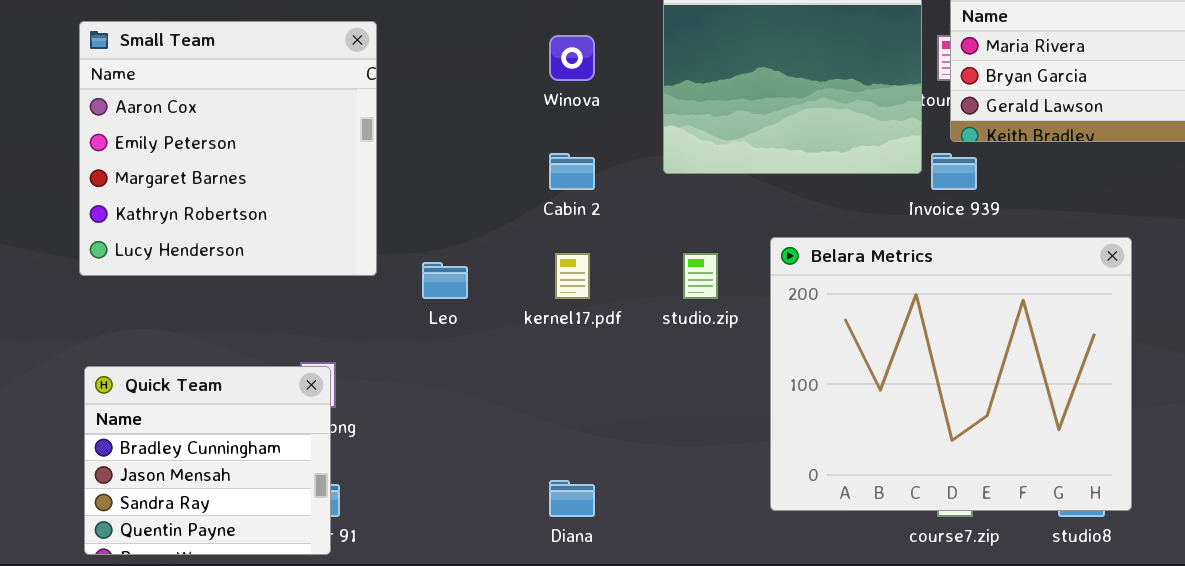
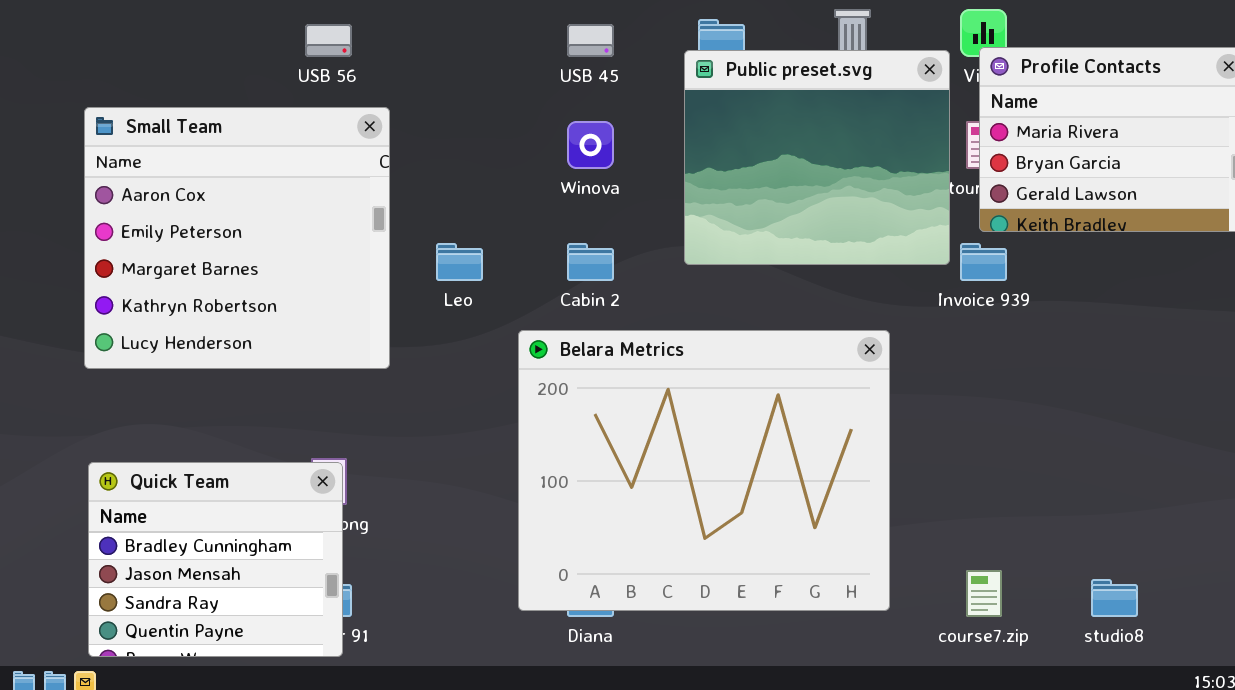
Belara Metrics: [770,237,1132,511] -> [518,330,890,611], moved
Leo: [422,262,468,299] -> [436,243,483,281], moved

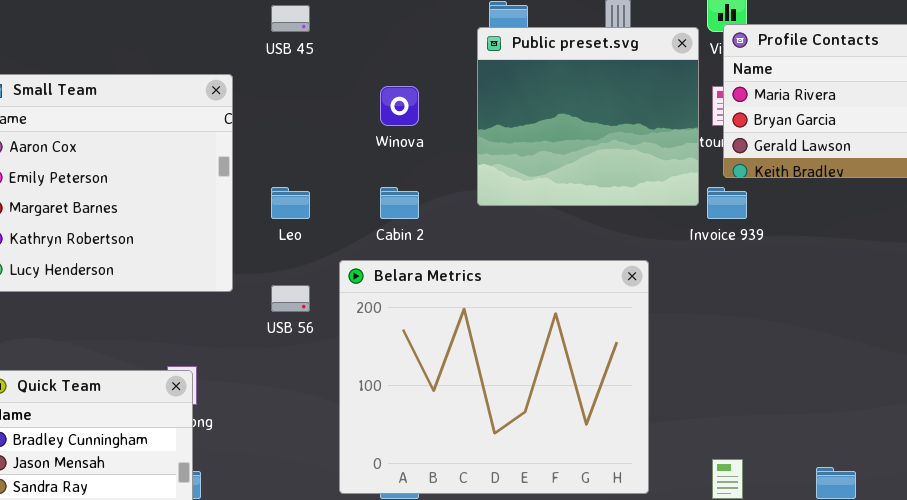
USB 56: [305,24,352,57] -> [271,285,310,312], moved
USB 45: [567,24,614,57] -> [271,5,310,32], moved

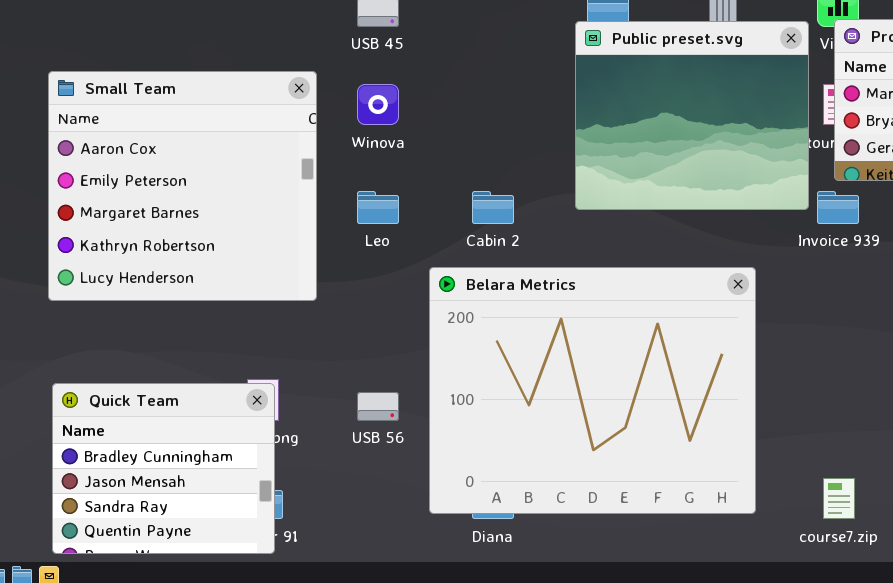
Winova: [380,86,419,126] -> [357,84,399,125], moved
USB 56: [271,285,310,312] -> [357,392,399,421], moved

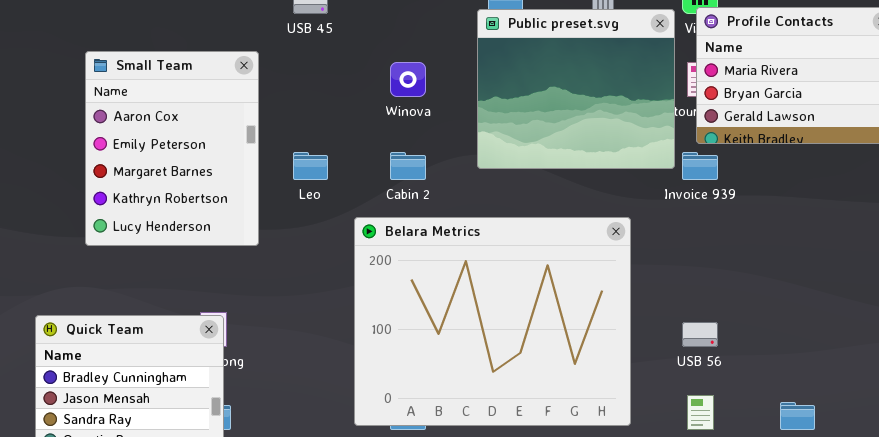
Small Team: [48,71,317,301] -> [85,51,259,246], resized
Winova: [357,84,399,125] -> [390,62,426,97], moved
USB 56: [357,392,399,421] -> [682,322,718,347], moved

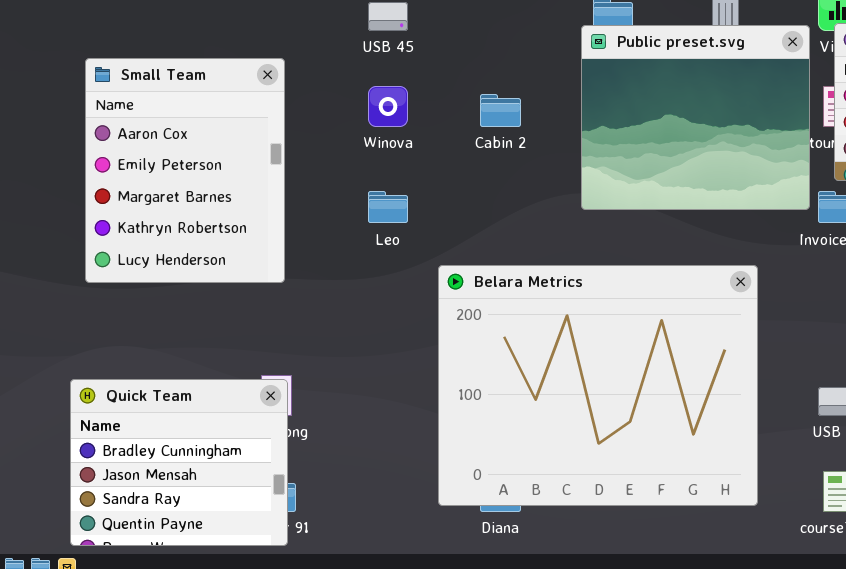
Small Team: [85,51,259,246] -> [85,58,285,283], moved
Winova: [390,62,426,97] -> [368,86,408,127], moved
Cabin 2: [390,152,426,180] -> [480,94,521,127], moved

